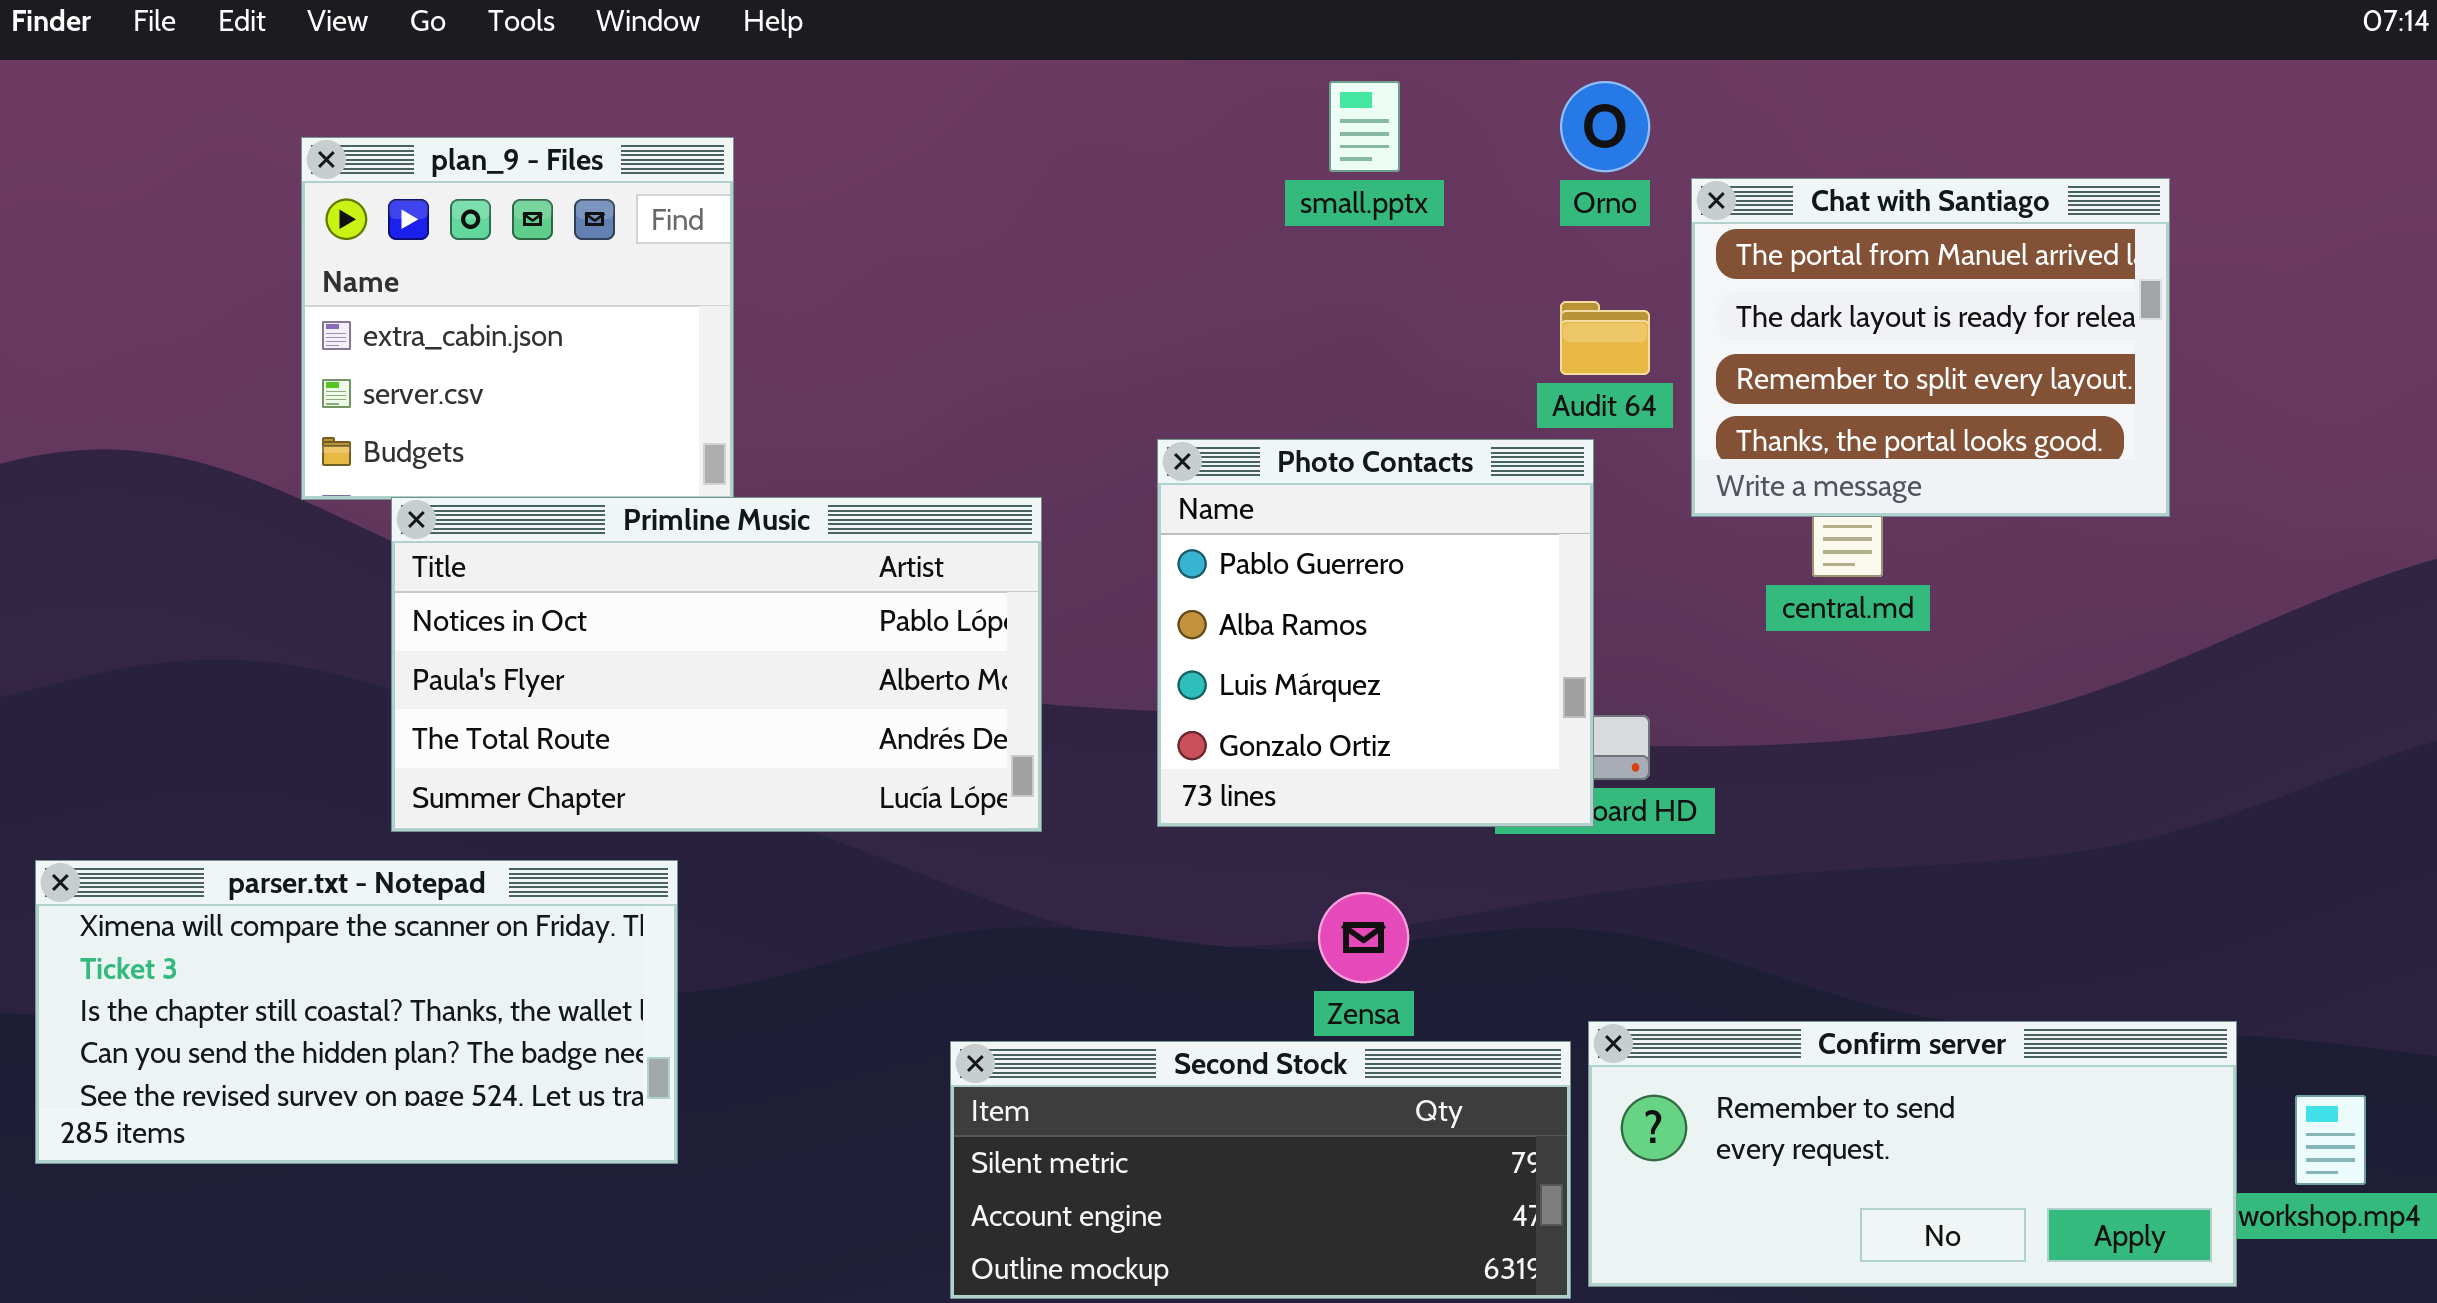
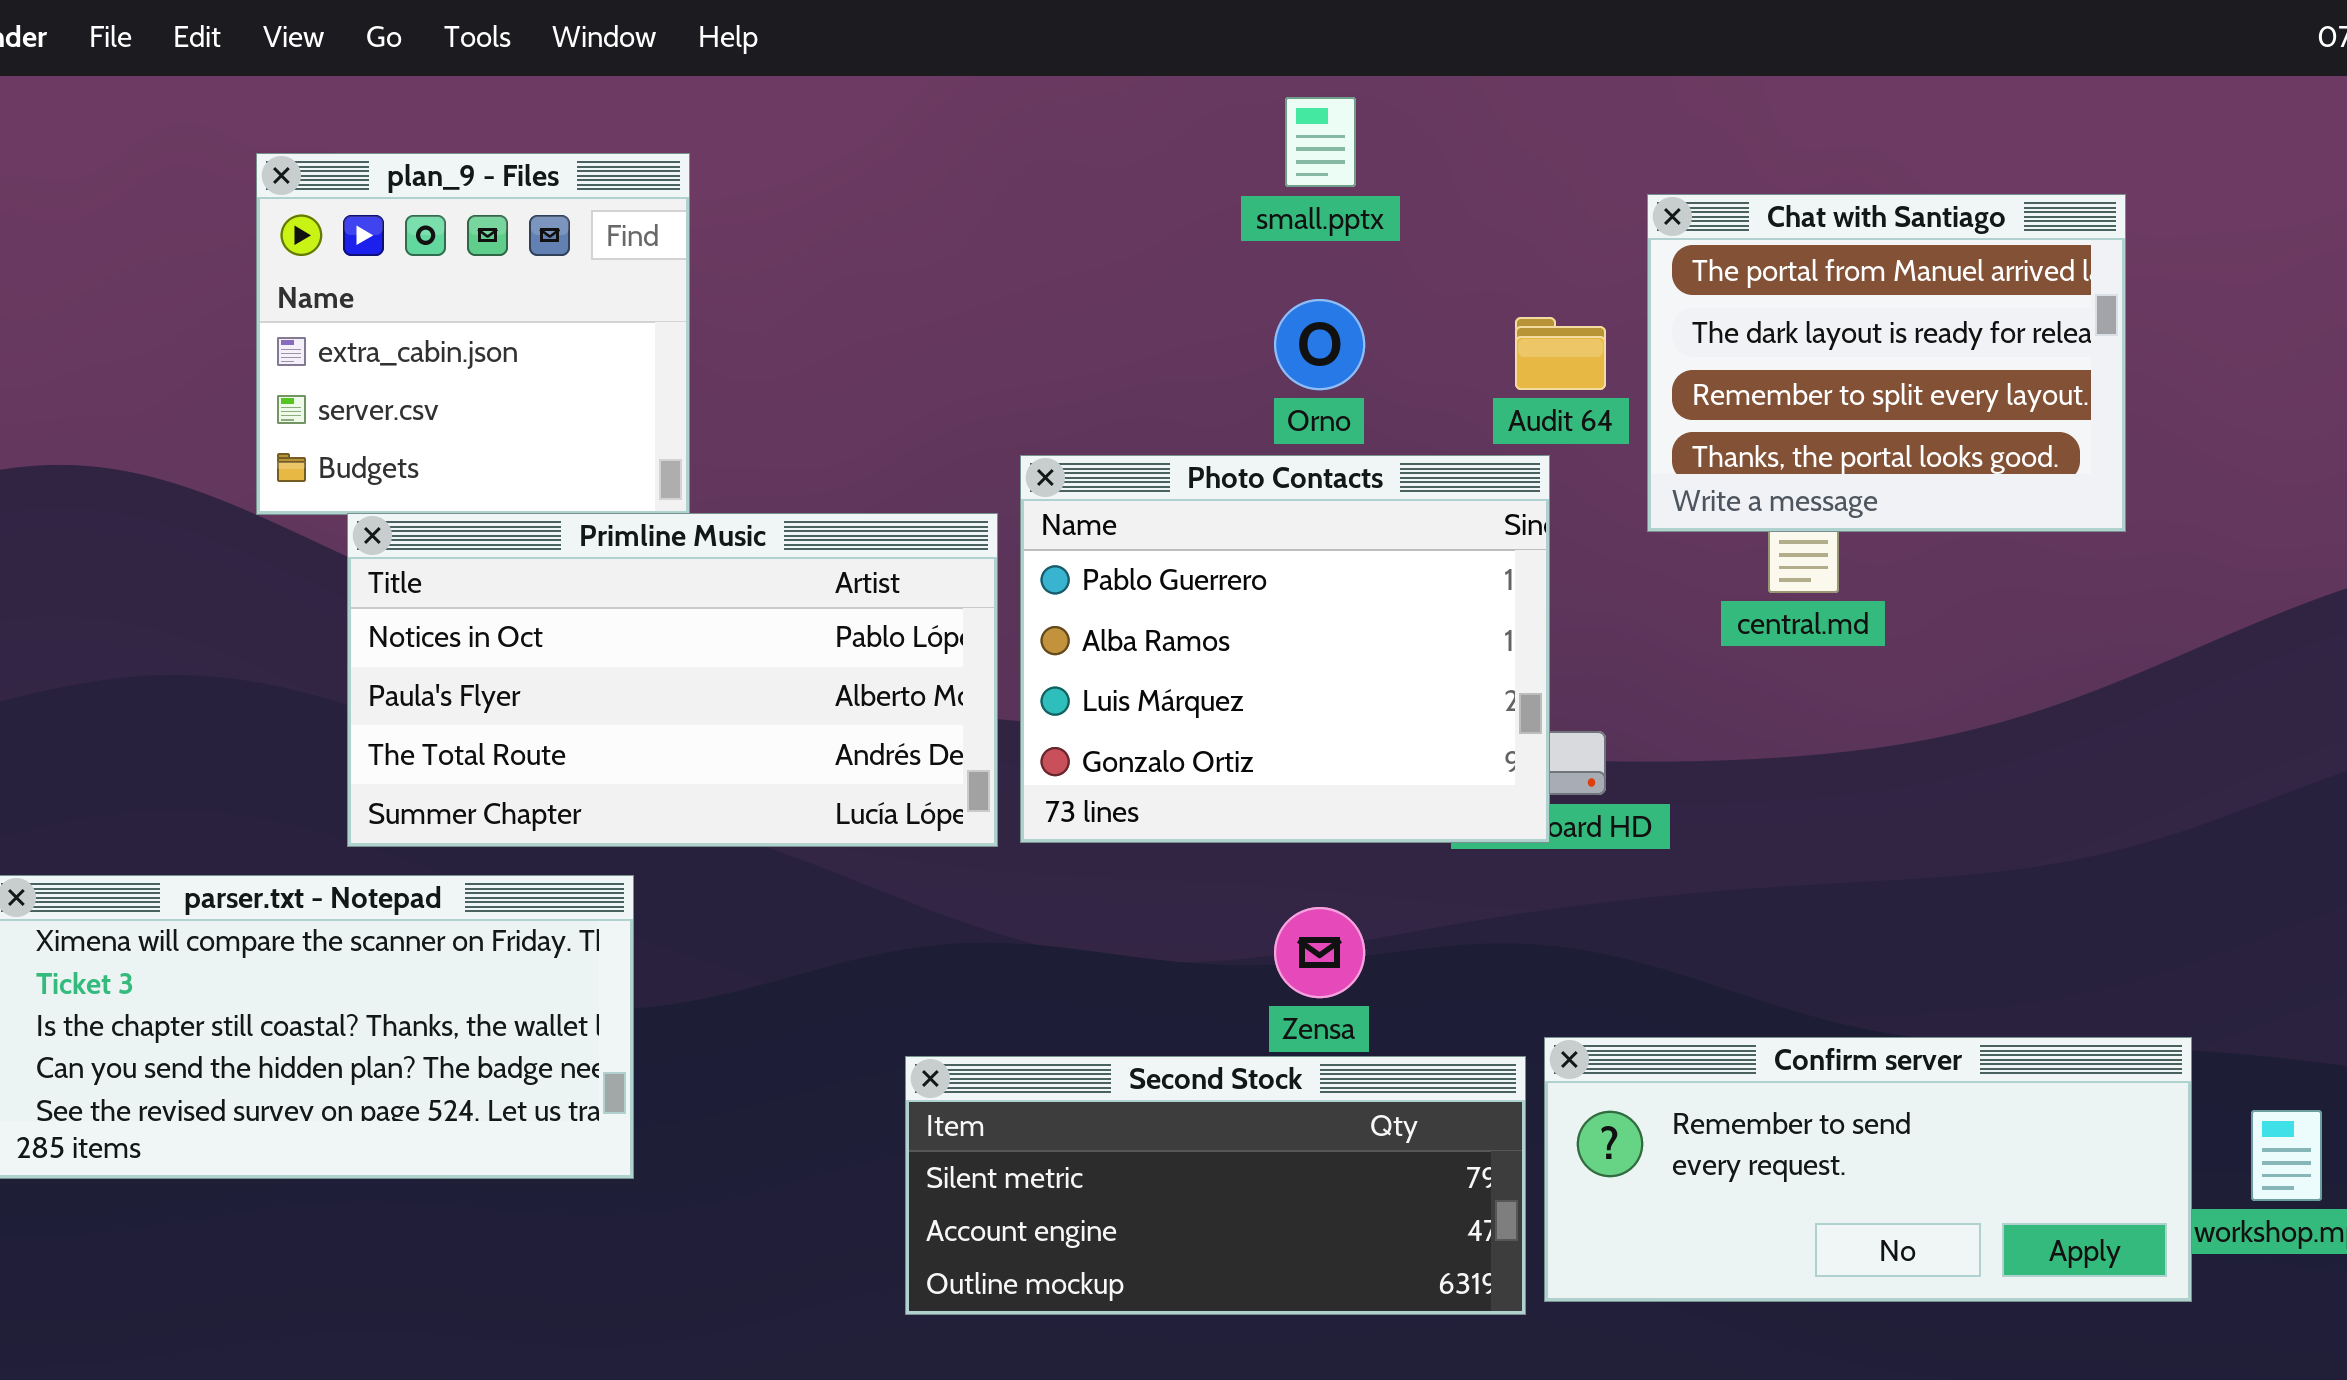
Orno: [1560,81,1650,172] -> [1274,299,1365,390], moved
Photo Contacts: [1157,439,1594,827] -> [1020,455,1550,843], resized

